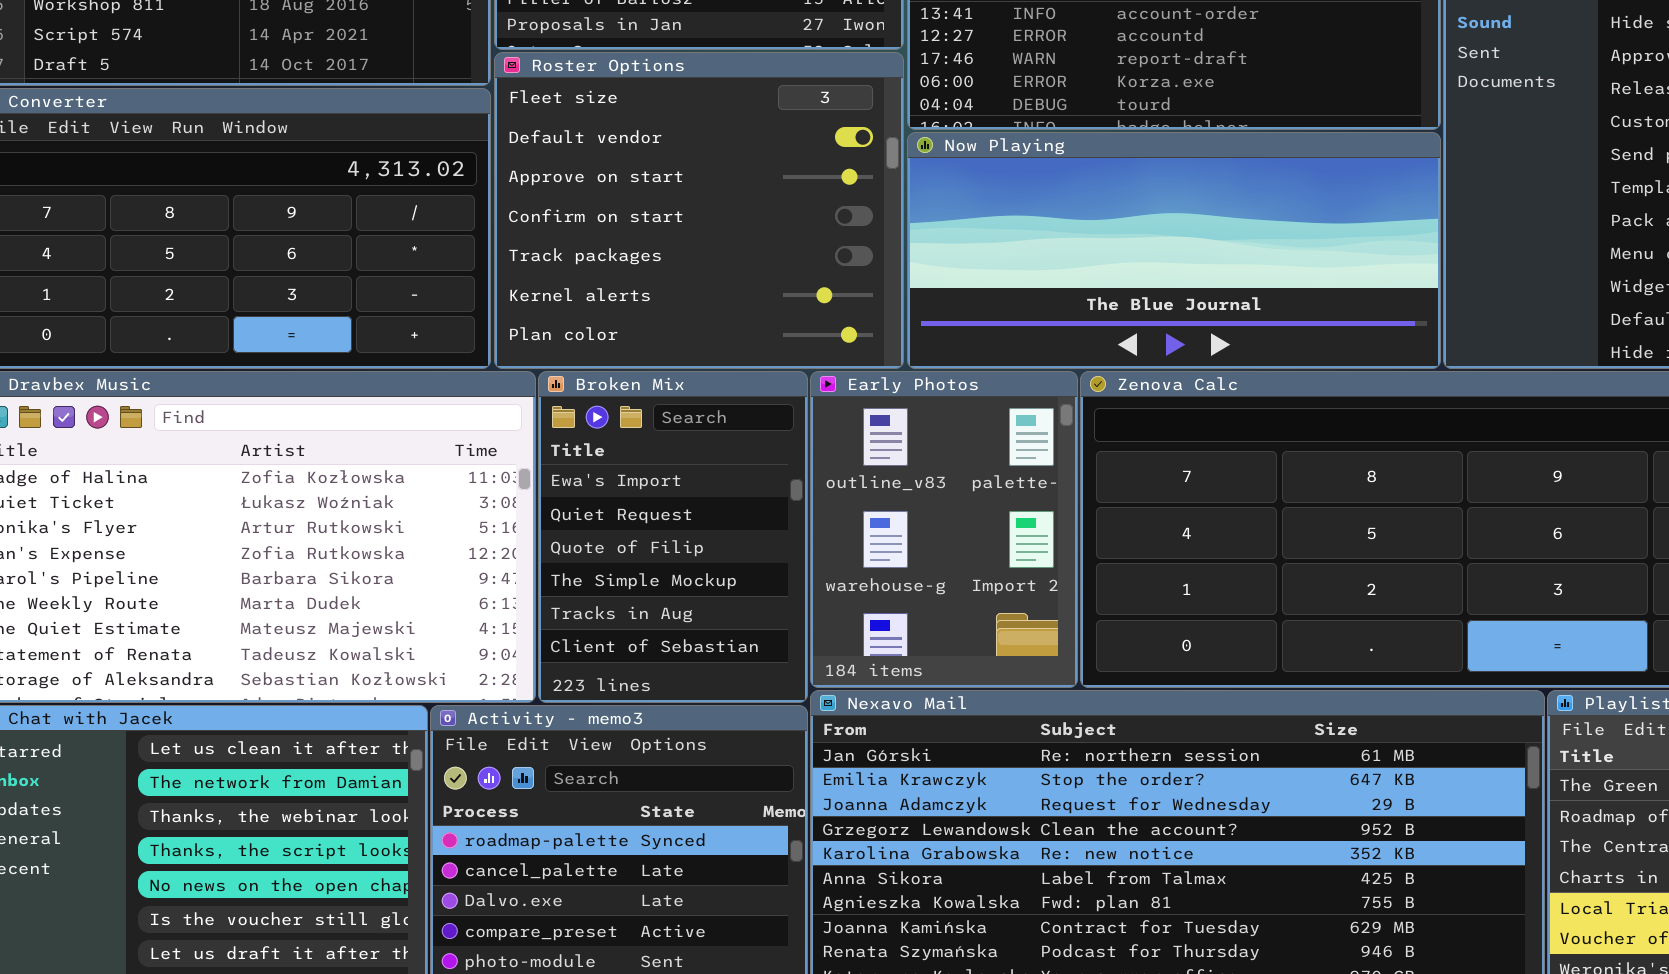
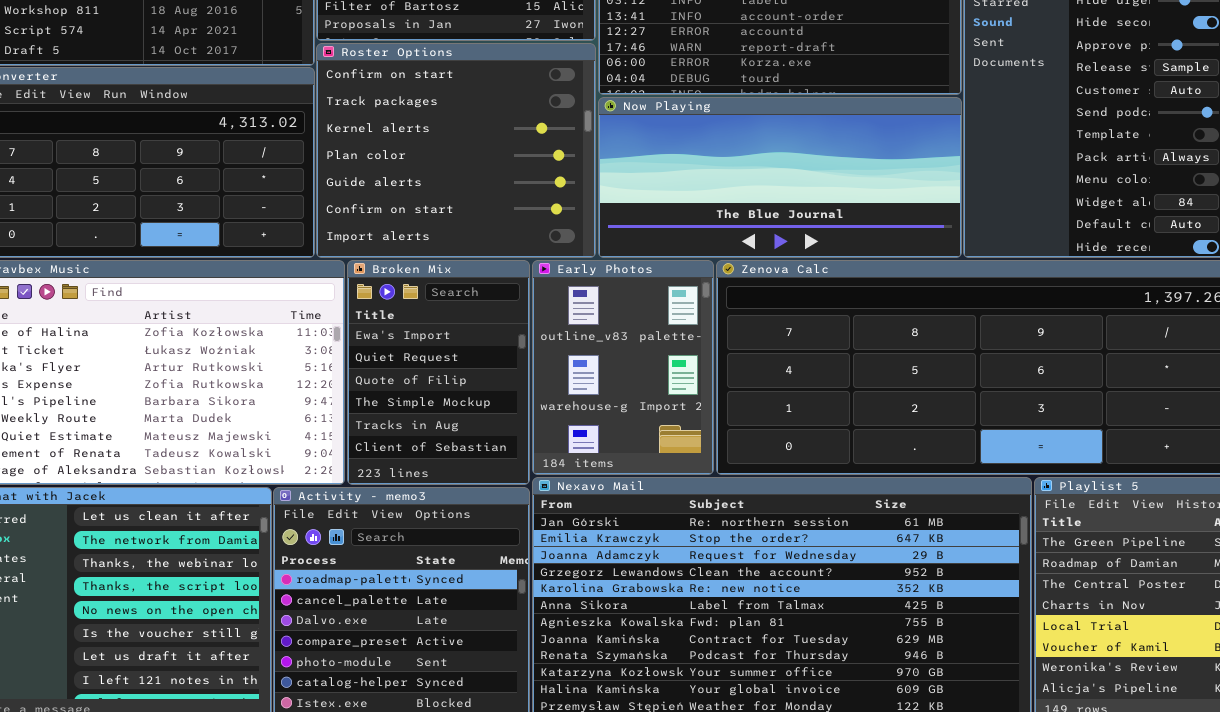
Roster Options: [494,52,904,369] -> [316,43,596,258], scrolled down 3 rows

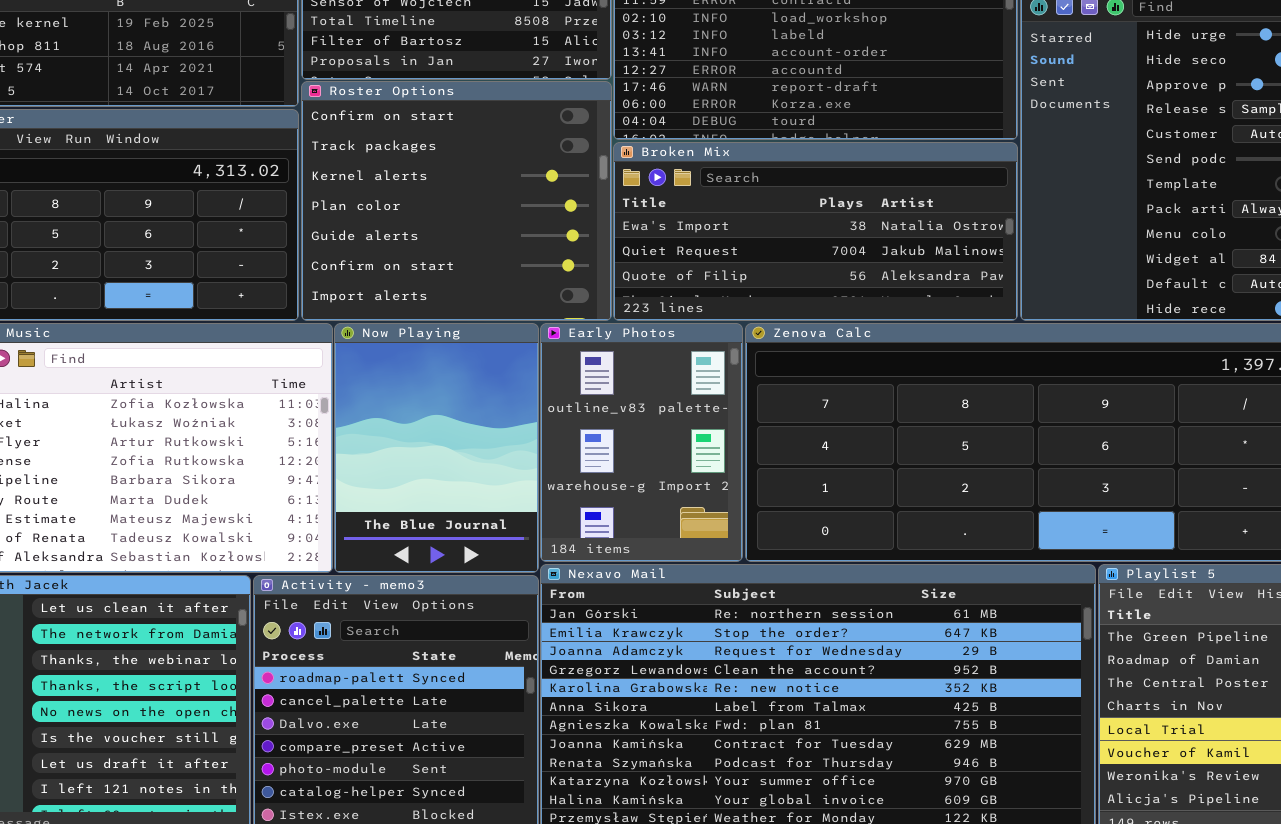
Now Playing: [598,97,962,258] -> [334,323,539,573], moved, resized
Broken Mix: [347,260,530,485] -> [613,142,1018,321], moved, resized

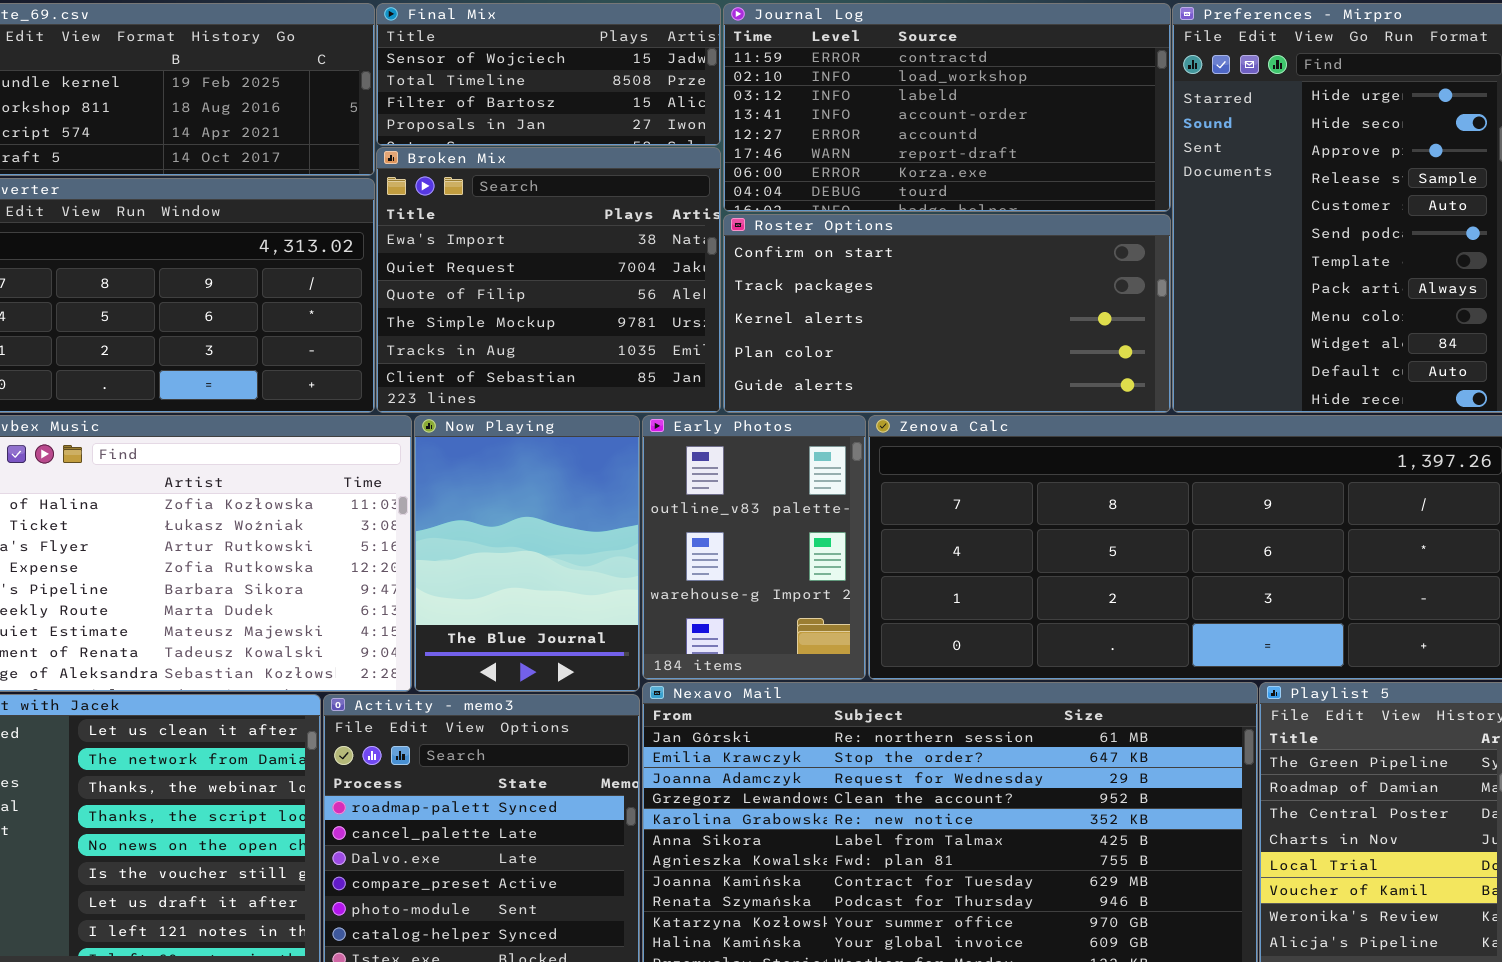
Roster Options: [301,81,612,321] -> [723,214,1171,413], moved, resized
Broken Mix: [613,142,1018,321] -> [376,147,721,413], moved, resized

